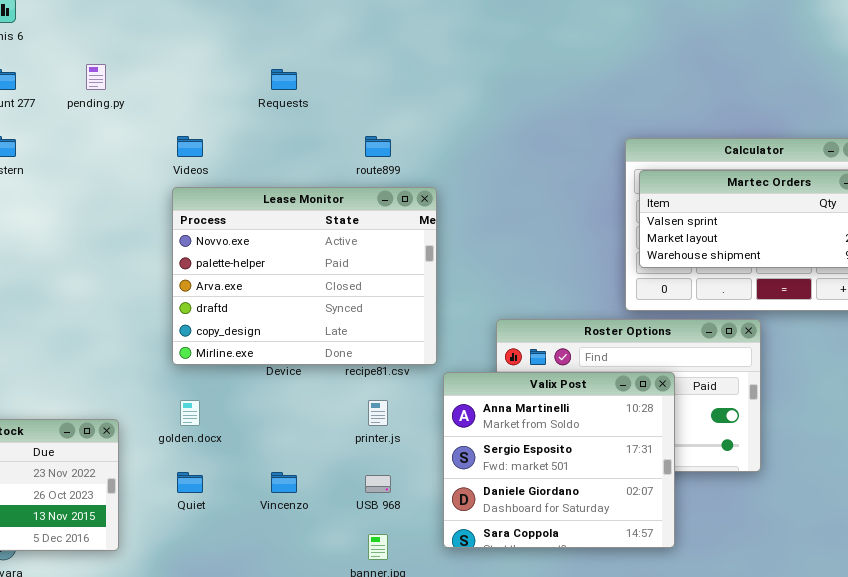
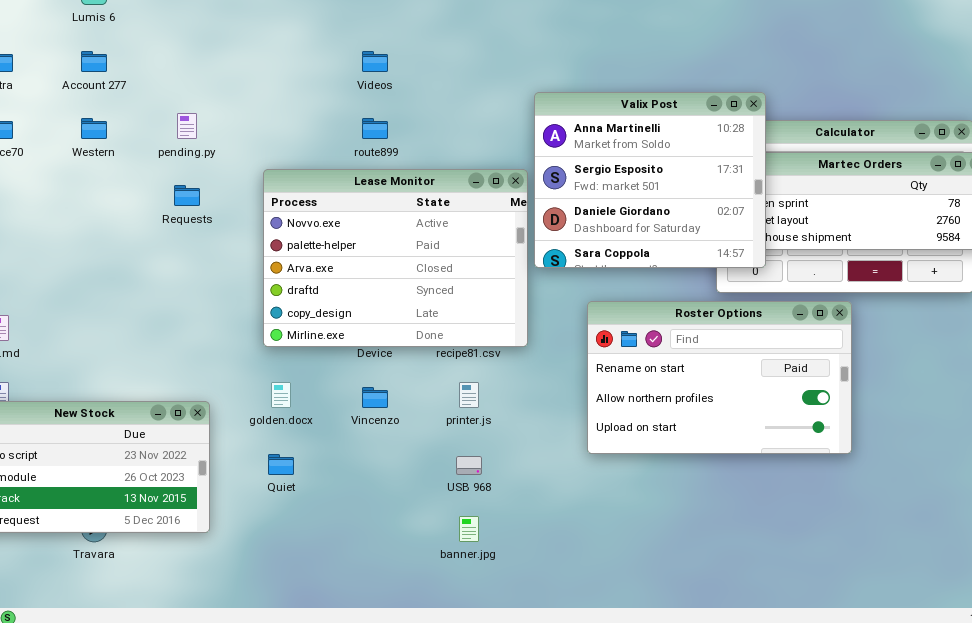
pending.py: [86,64,106,90] -> [177,113,197,139], moved
Requests: [271,69,297,90] -> [174,185,200,206], moved
Videos: [177,136,203,157] -> [362,51,388,72], moved
route899: [365,136,391,157] -> [362,118,388,139], moved
Valix Post: [443,372,675,548] -> [534,92,766,268], moved
Vincenzo: [271,472,297,493] -> [362,387,388,408], moved

